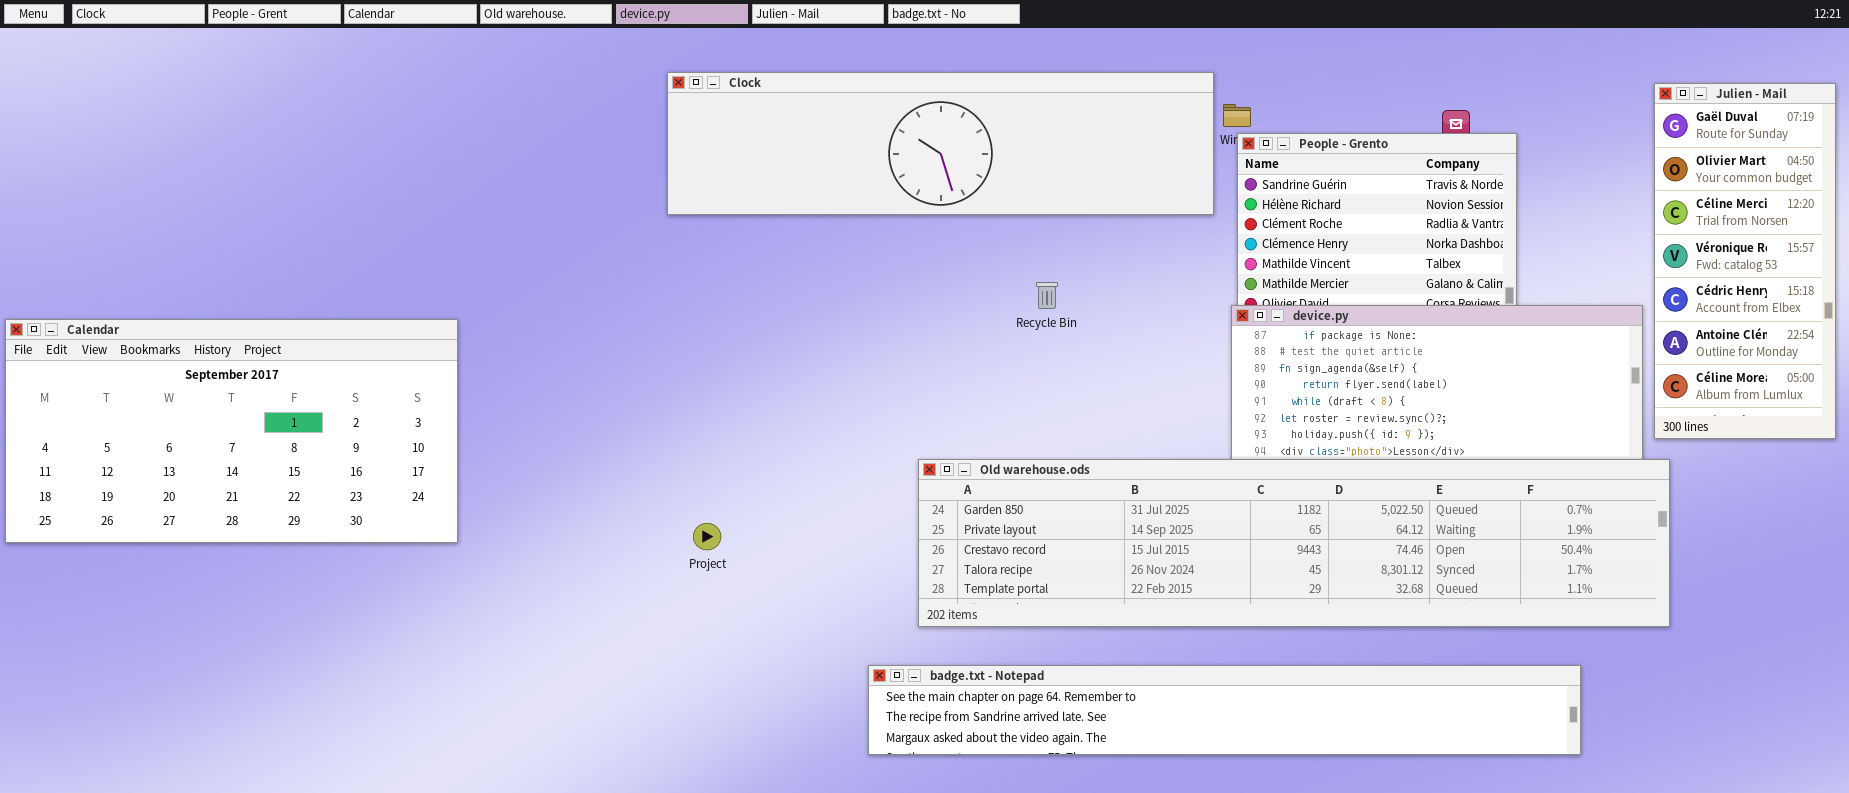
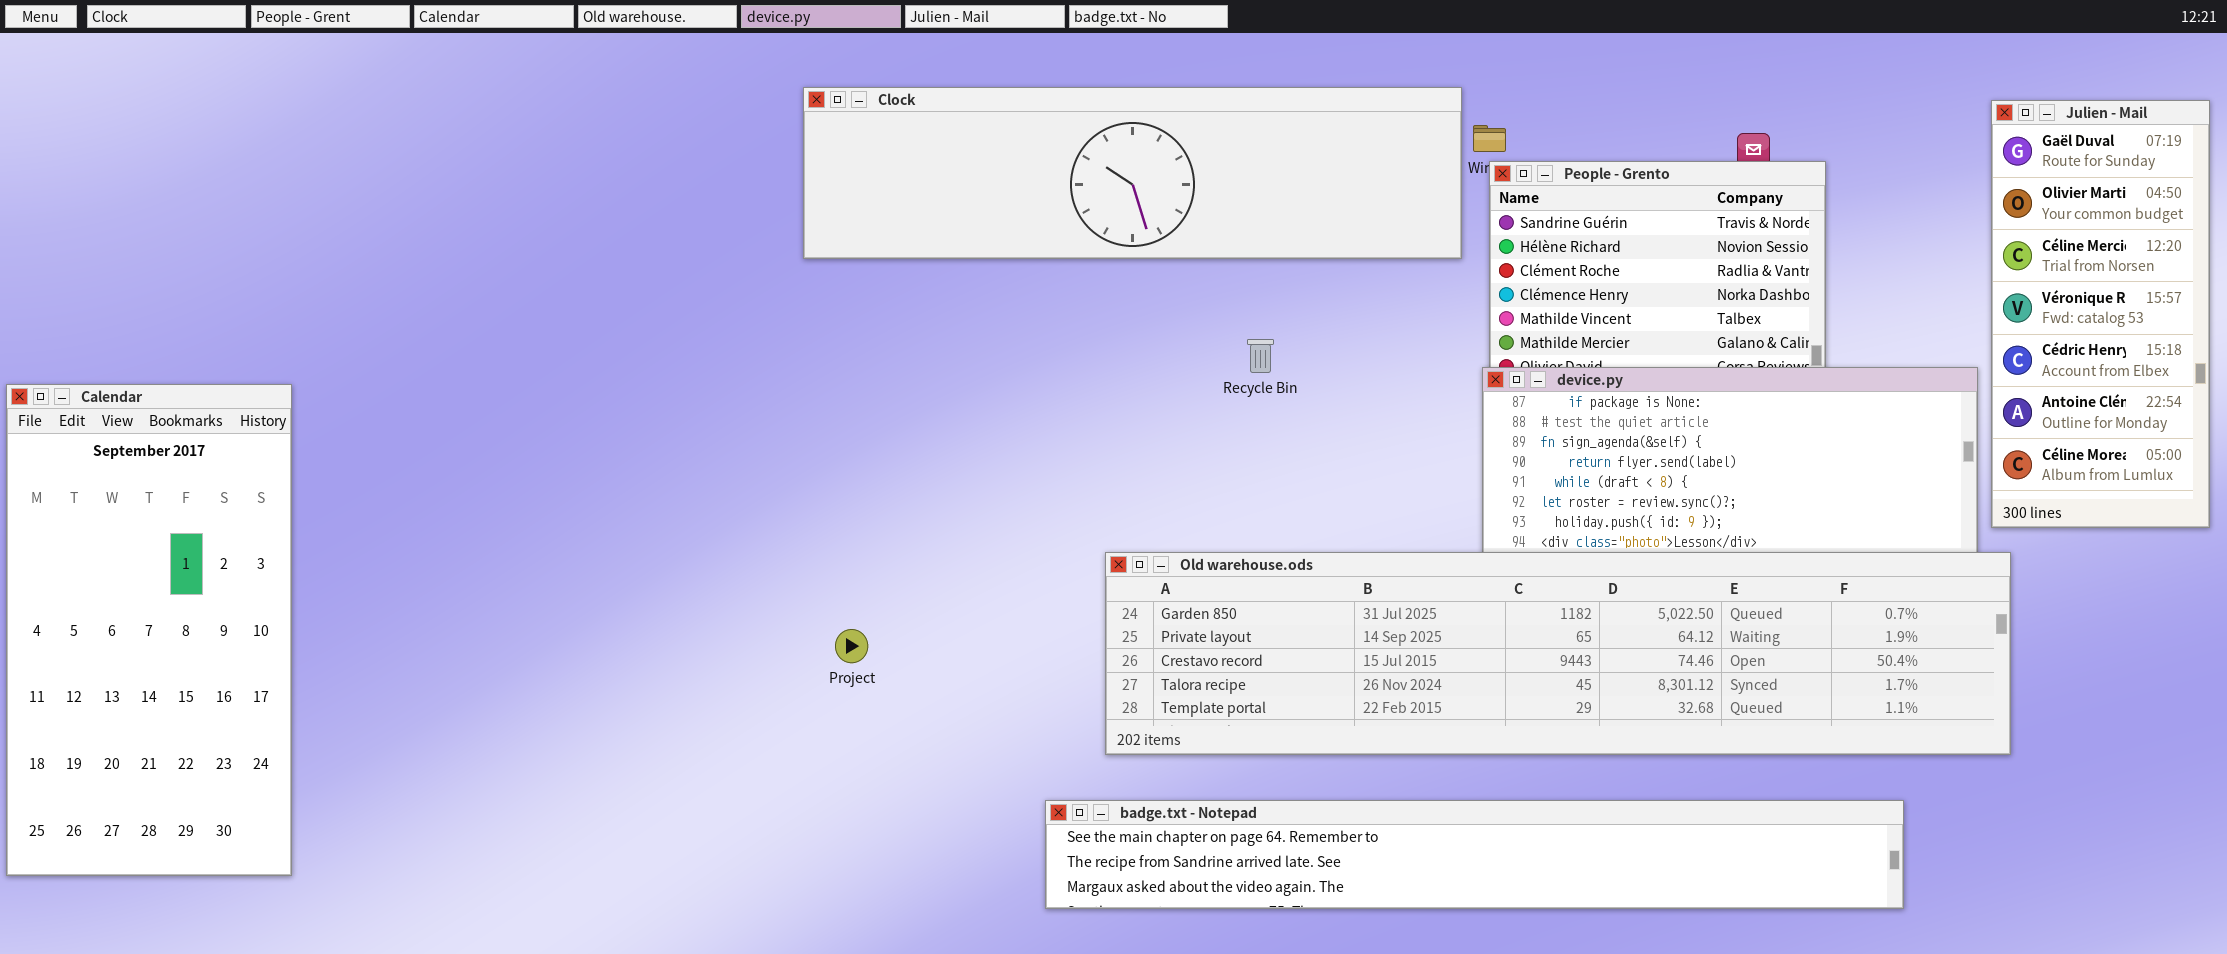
Calendar: [5,319,458,543] -> [6,384,292,876], resized

